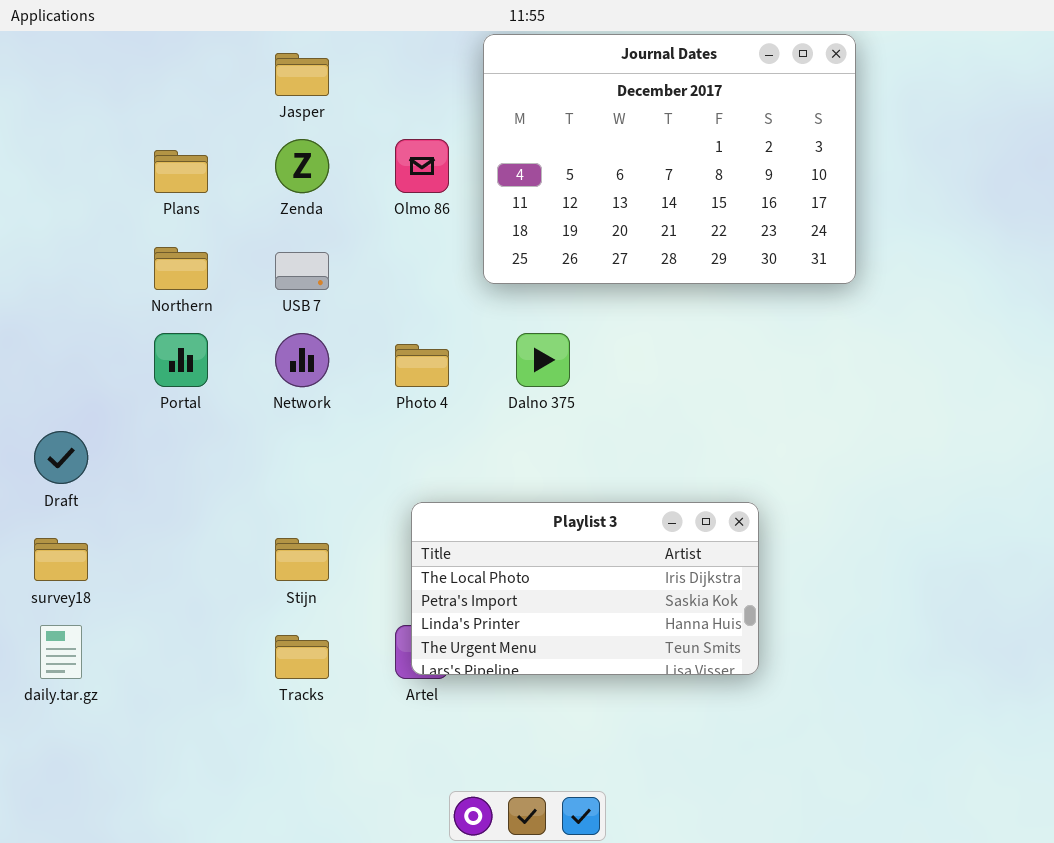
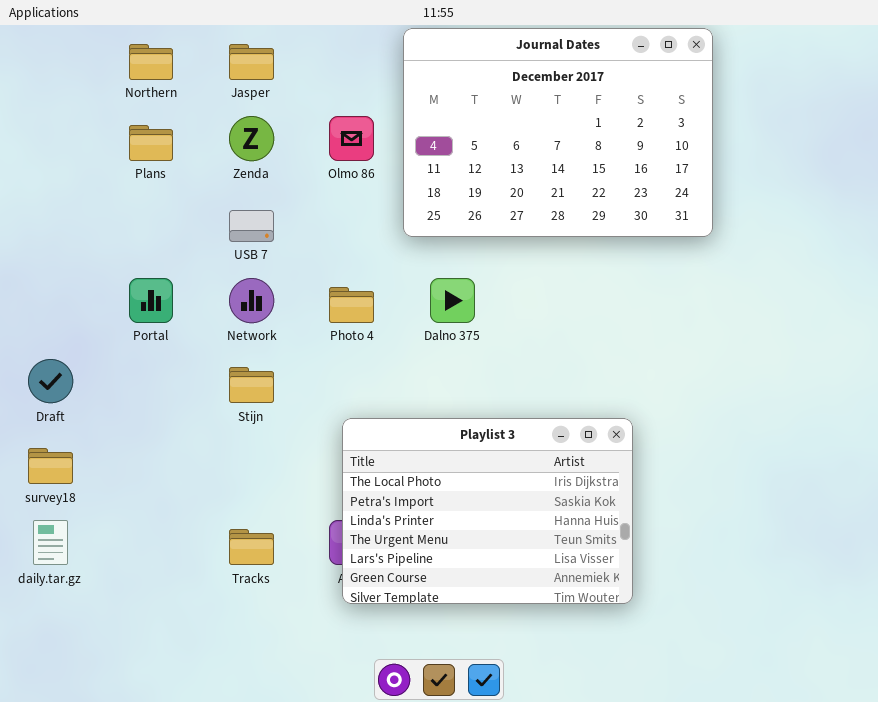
Northern: [154,247,208,290] -> [129,44,173,80], moved
Playlist 3: [411,502,759,675] -> [342,418,633,604], resized
Stijn: [275,538,329,581] -> [229,367,274,403], moved

